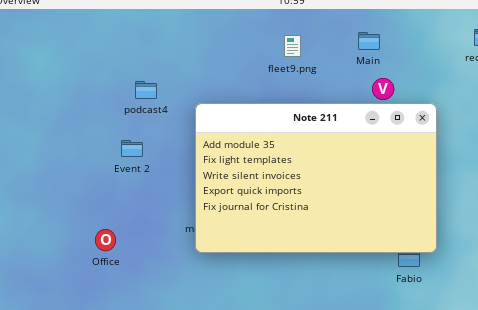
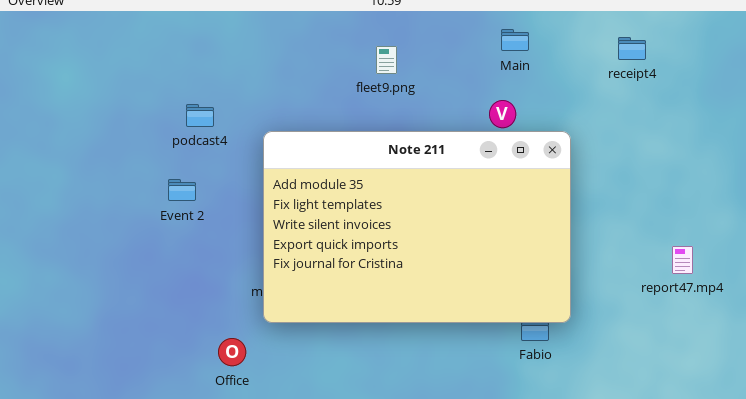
Main: [358,32,380,50] -> [501,29,529,51], moved
Office: [95,229,116,251] -> [218,338,246,366], moved

